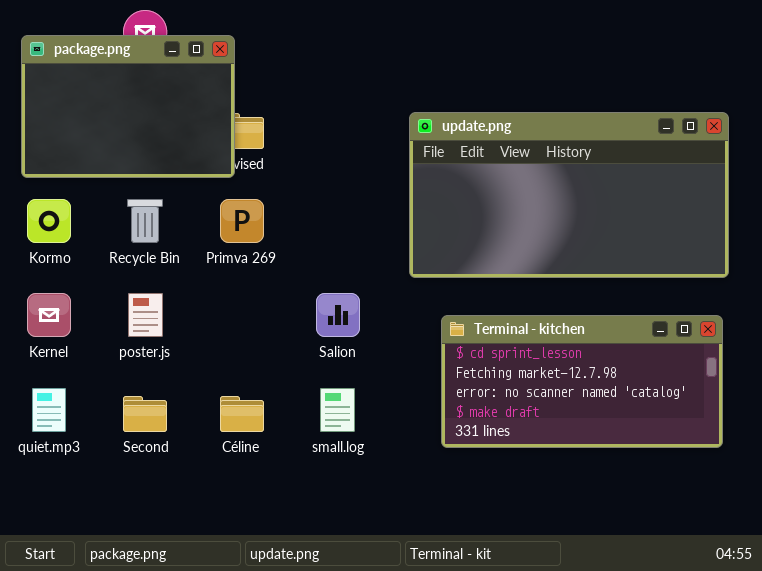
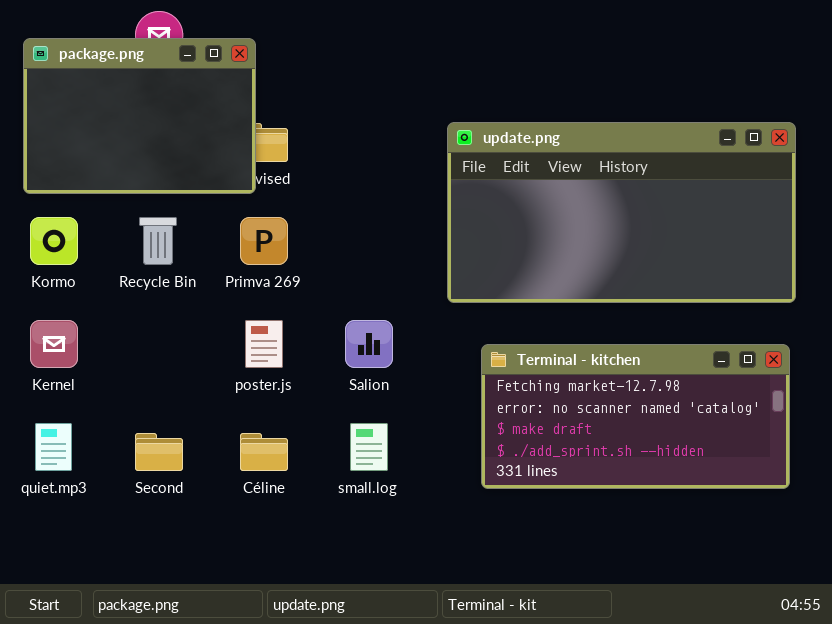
poster.js: [128,293,163,337] -> [245,320,283,368], moved
Terminal - kitchen: [441,315,723,448] -> [481,344,790,489], scrolled down 1 row

